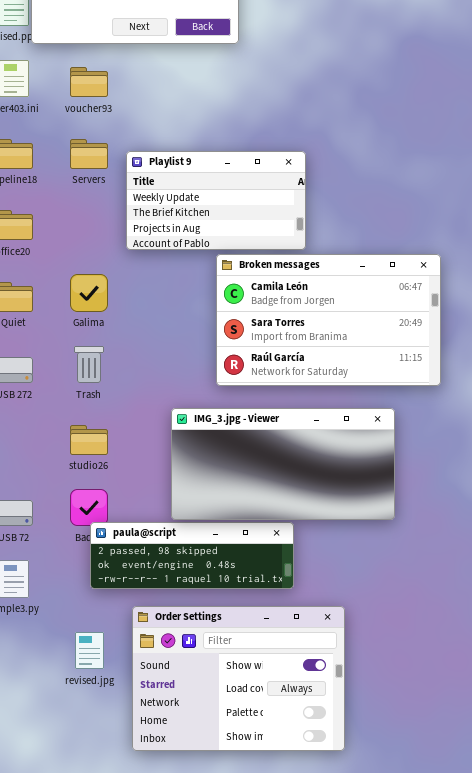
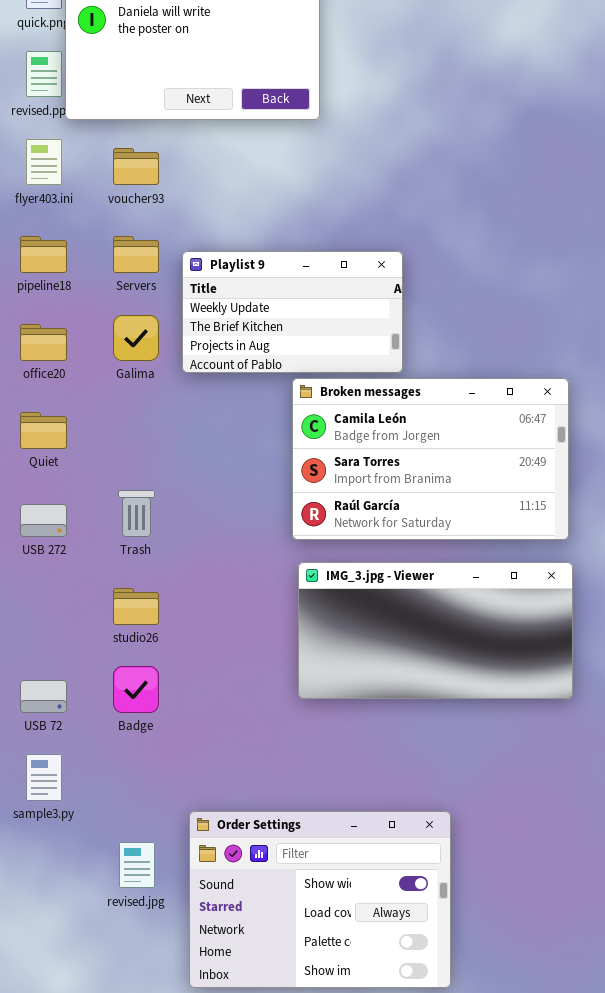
Galima: [70,274,108,312] -> [113,315,159,361], moved
IMG_3.jpg - Viewer: [171,408,395,520] -> [298,562,573,699], moved
paula@script: [90,522,294,589] -> none, closed

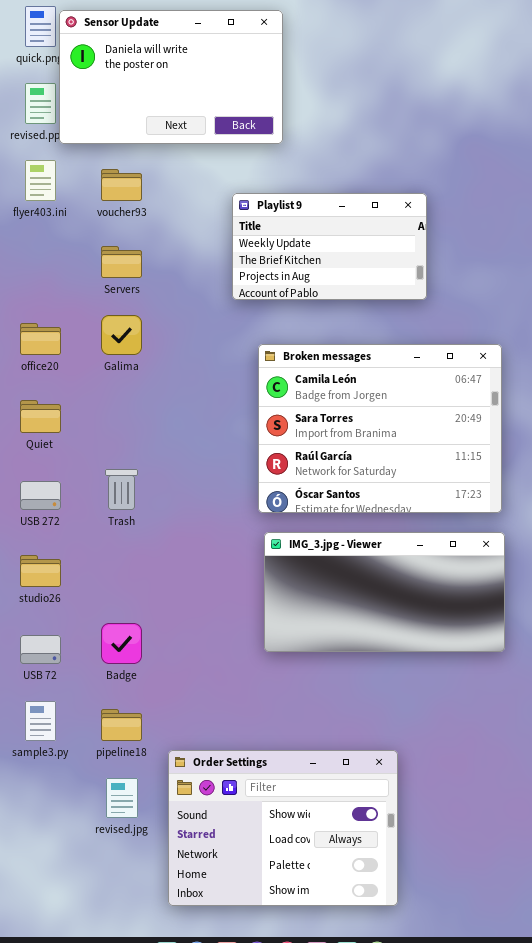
pipeline18: [20,236,67,273] -> [101,709,142,741], moved
Playlist 9: [182,251,403,373] -> [232,193,427,300], moved
Broken messages: [292,378,569,540] -> [258,344,502,513], resized
studio26: [113,588,159,625] -> [20,555,61,587], moved

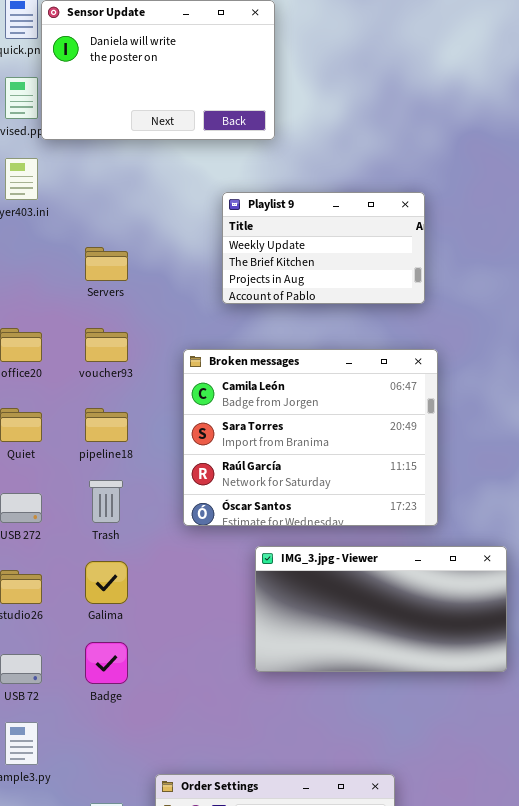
voucher93: [101,169,142,201] -> [85,328,128,362], moved
Galima: [101,315,142,355] -> [85,561,128,604], moved
Broken messages: [258,344,502,513] -> [183,349,438,526], moved
pipeline18: [101,709,142,741] -> [85,408,128,442], moved

